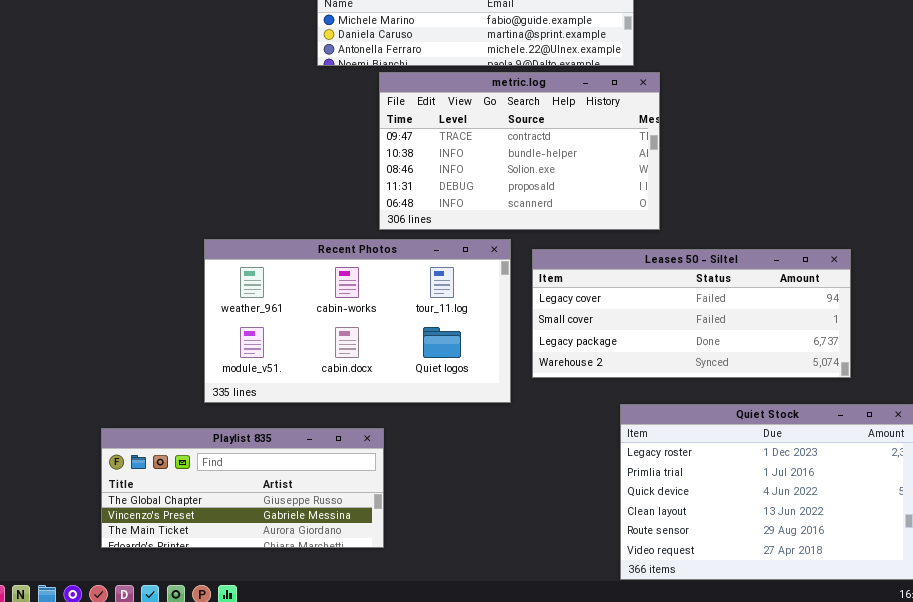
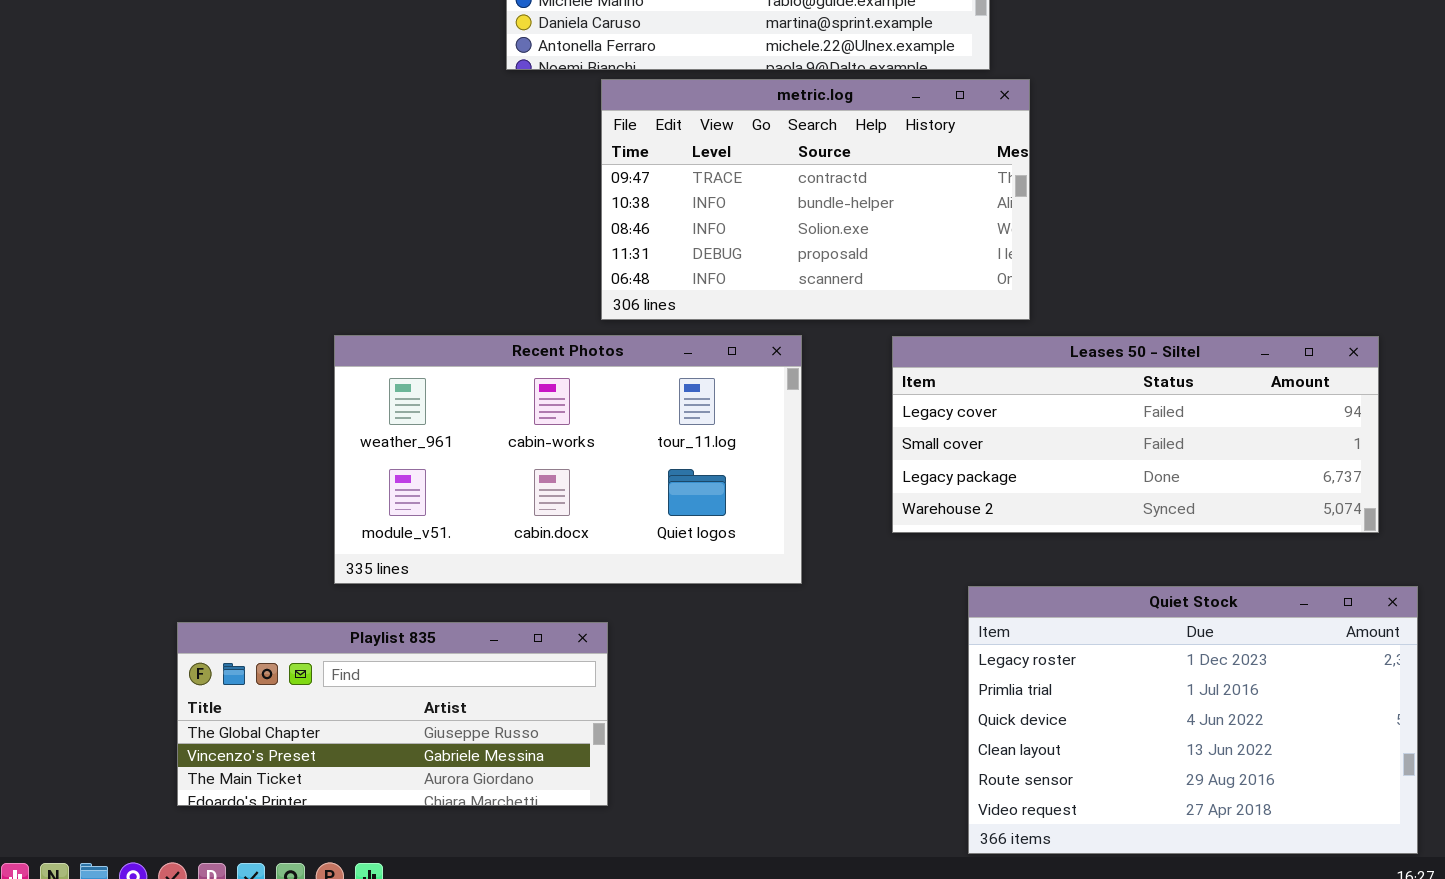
Leases 50 - Siltel: [532,249,851,378] -> [892,336,1379,533], moved

